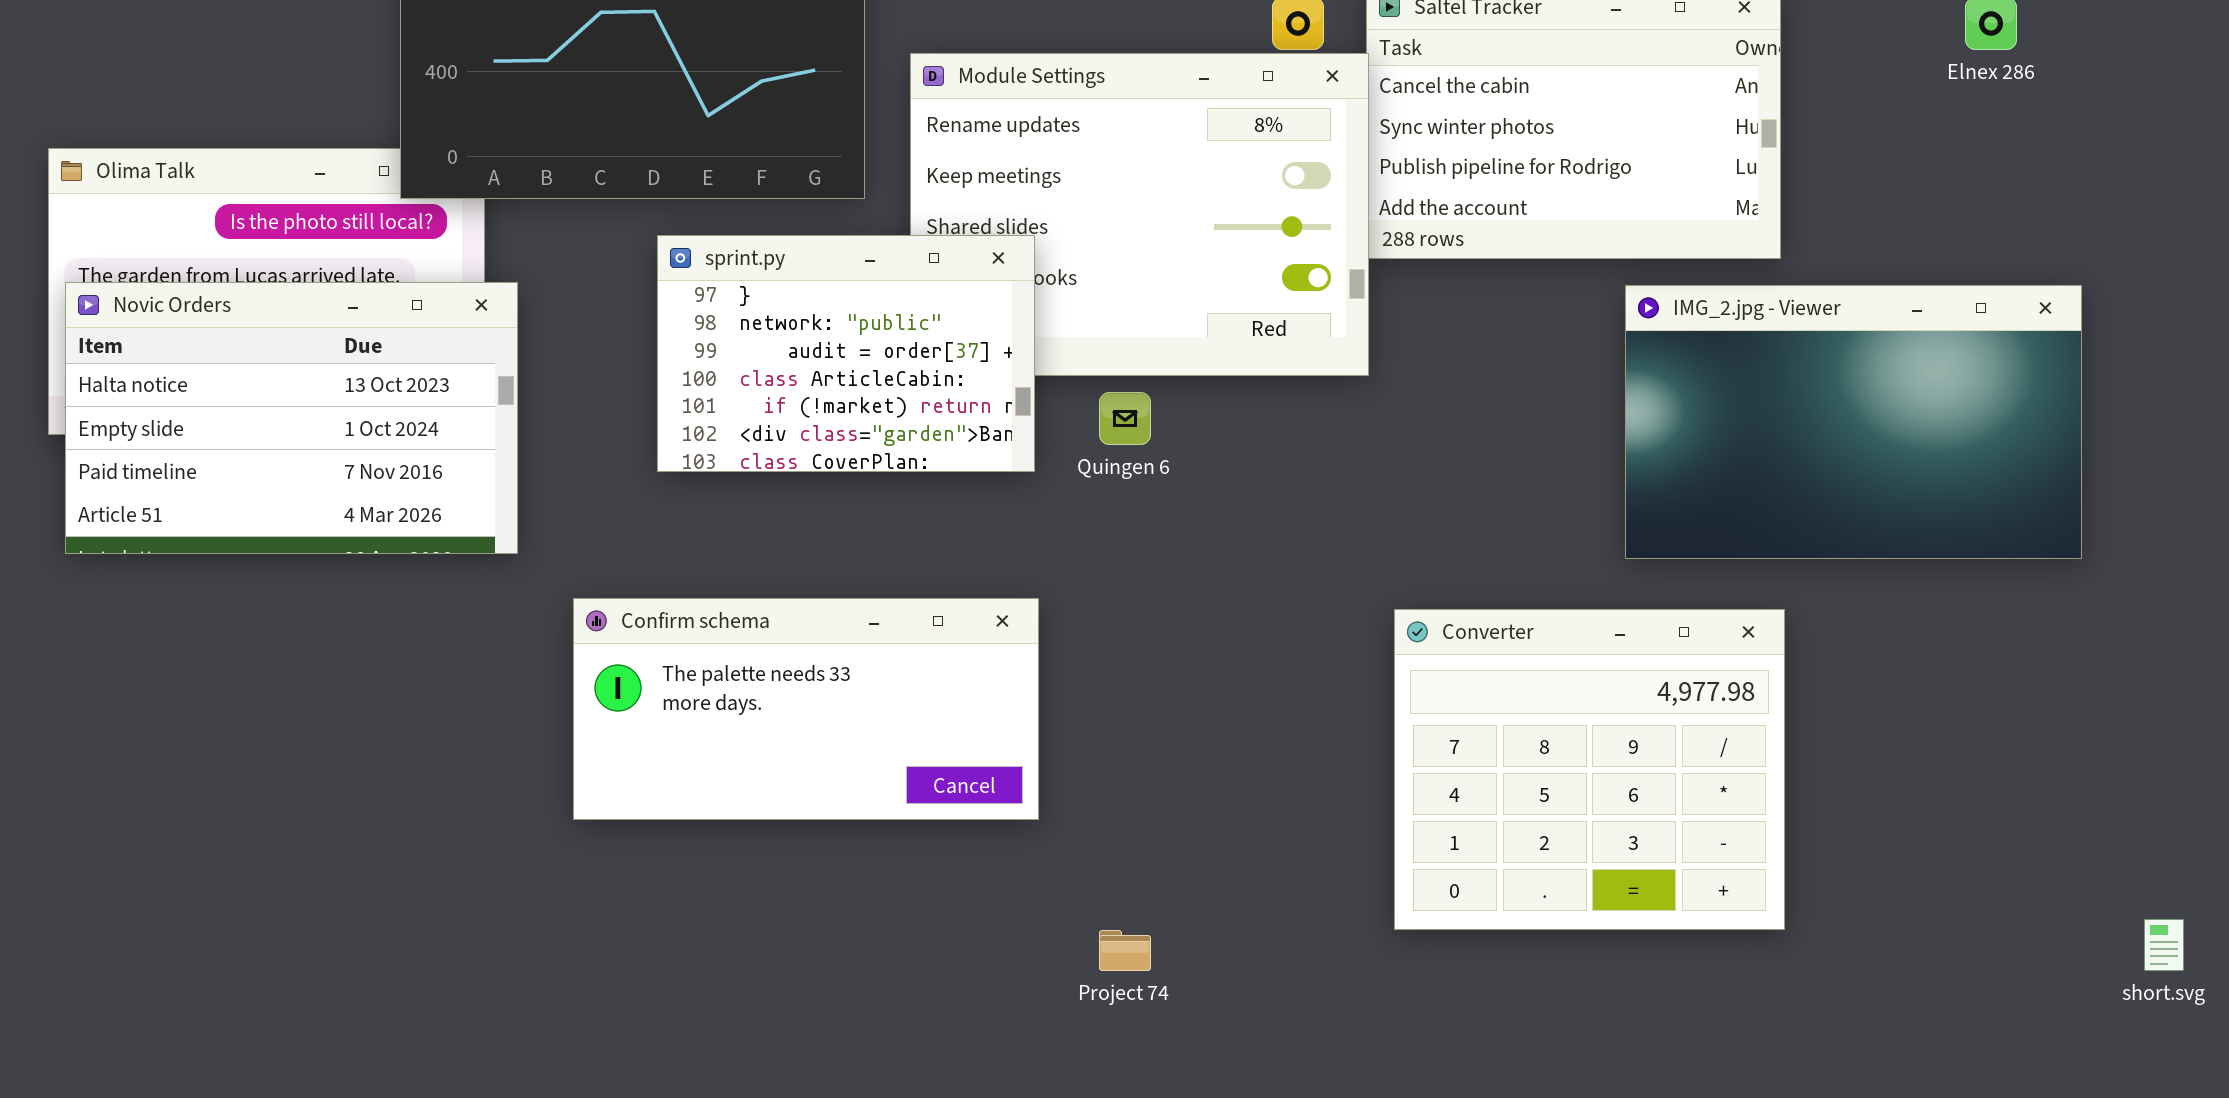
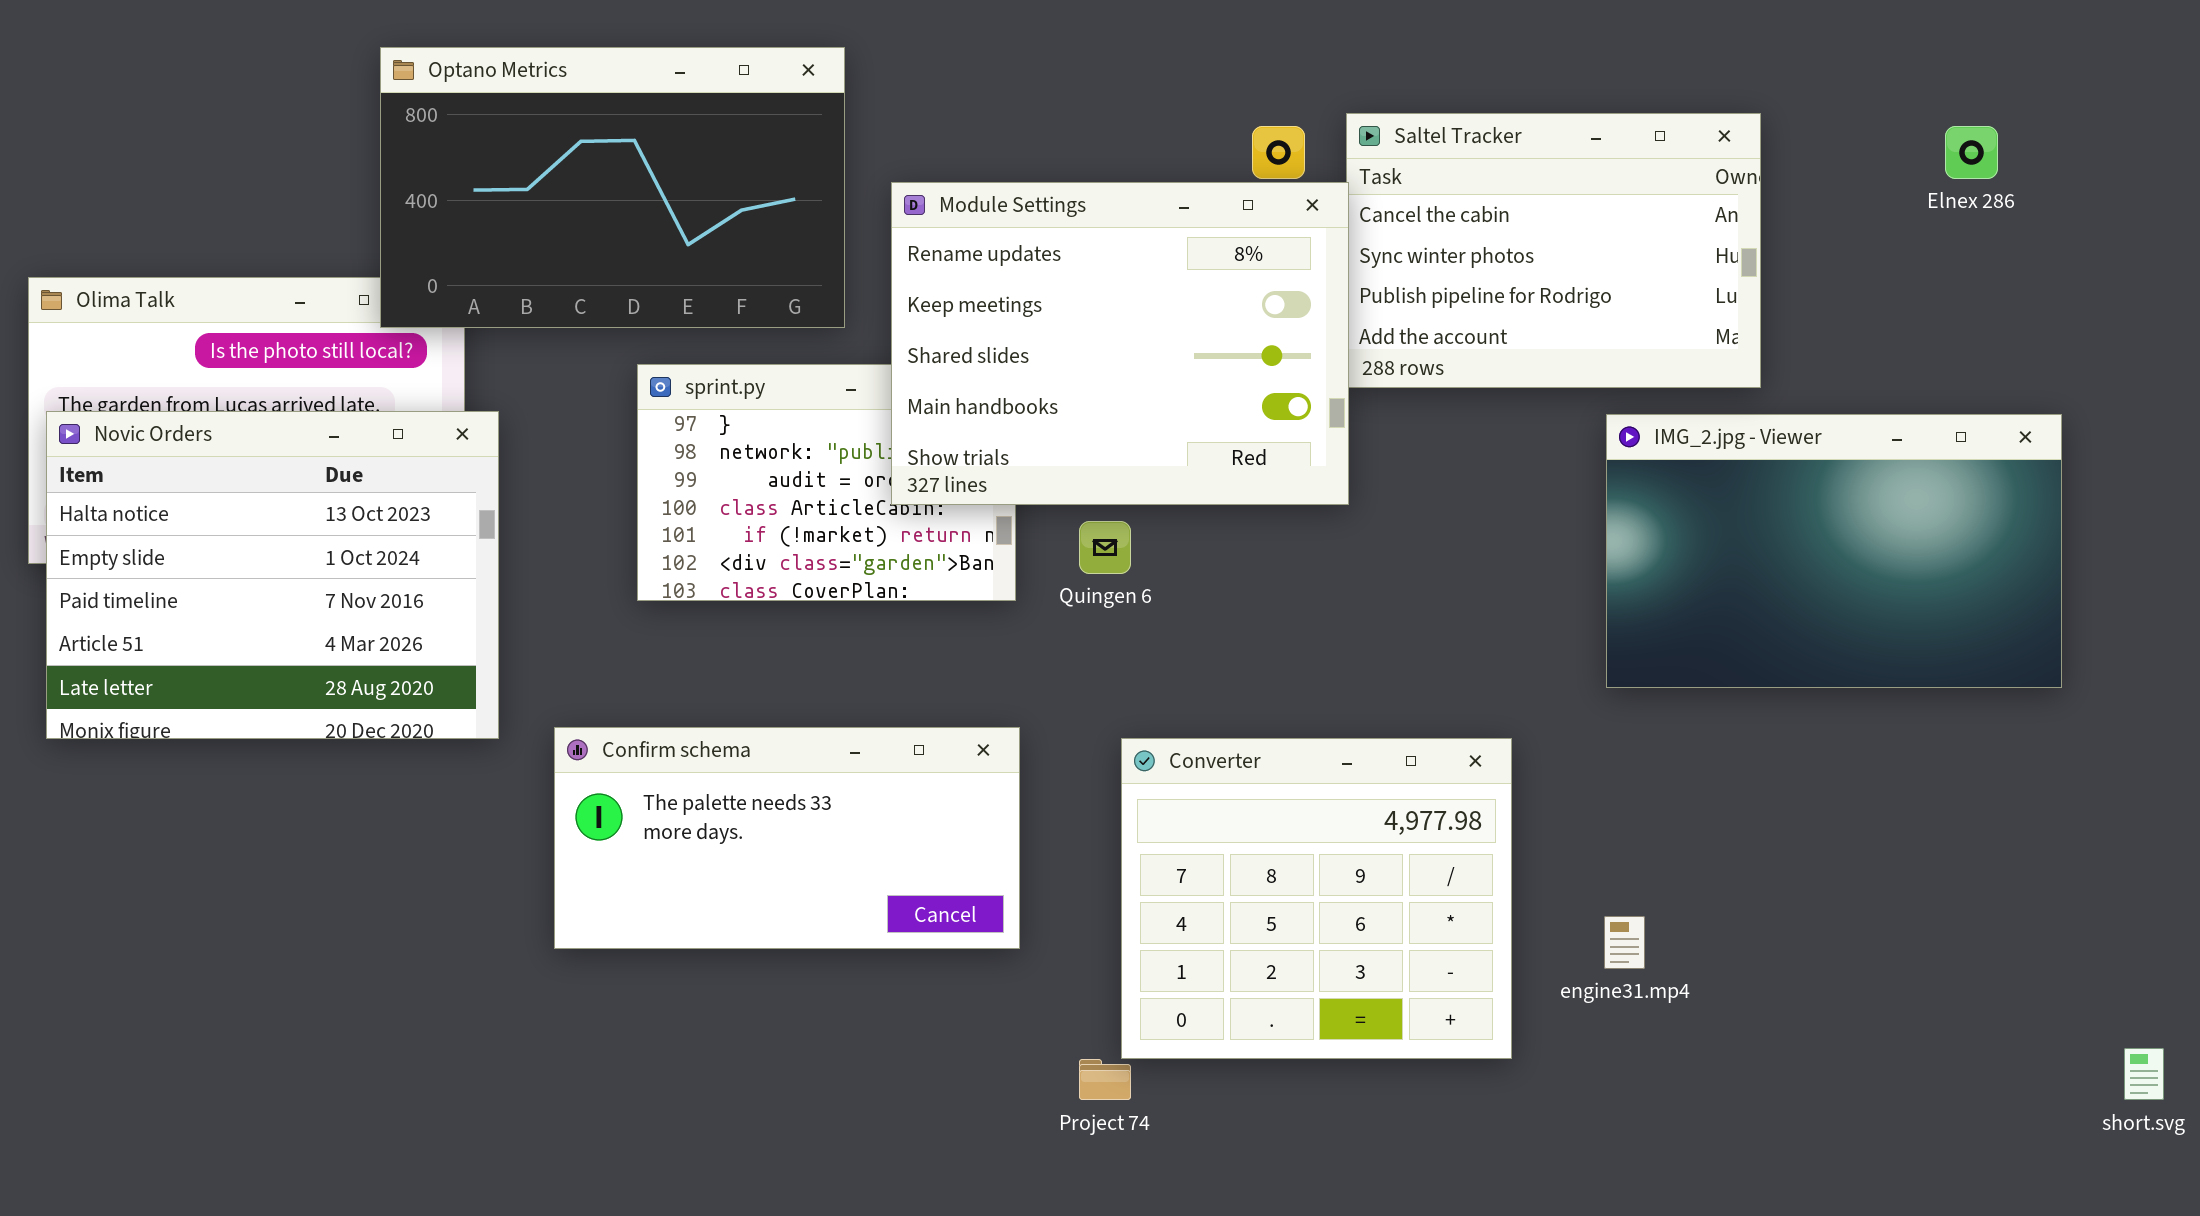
Module Settings: [910,53,1369,376] -> [891,182,1349,505], raised
Novic Orders: [65,282,518,554] -> [46,411,499,739], resized
Converter: [1394,609,1785,930] -> [1121,738,1512,1059], moved

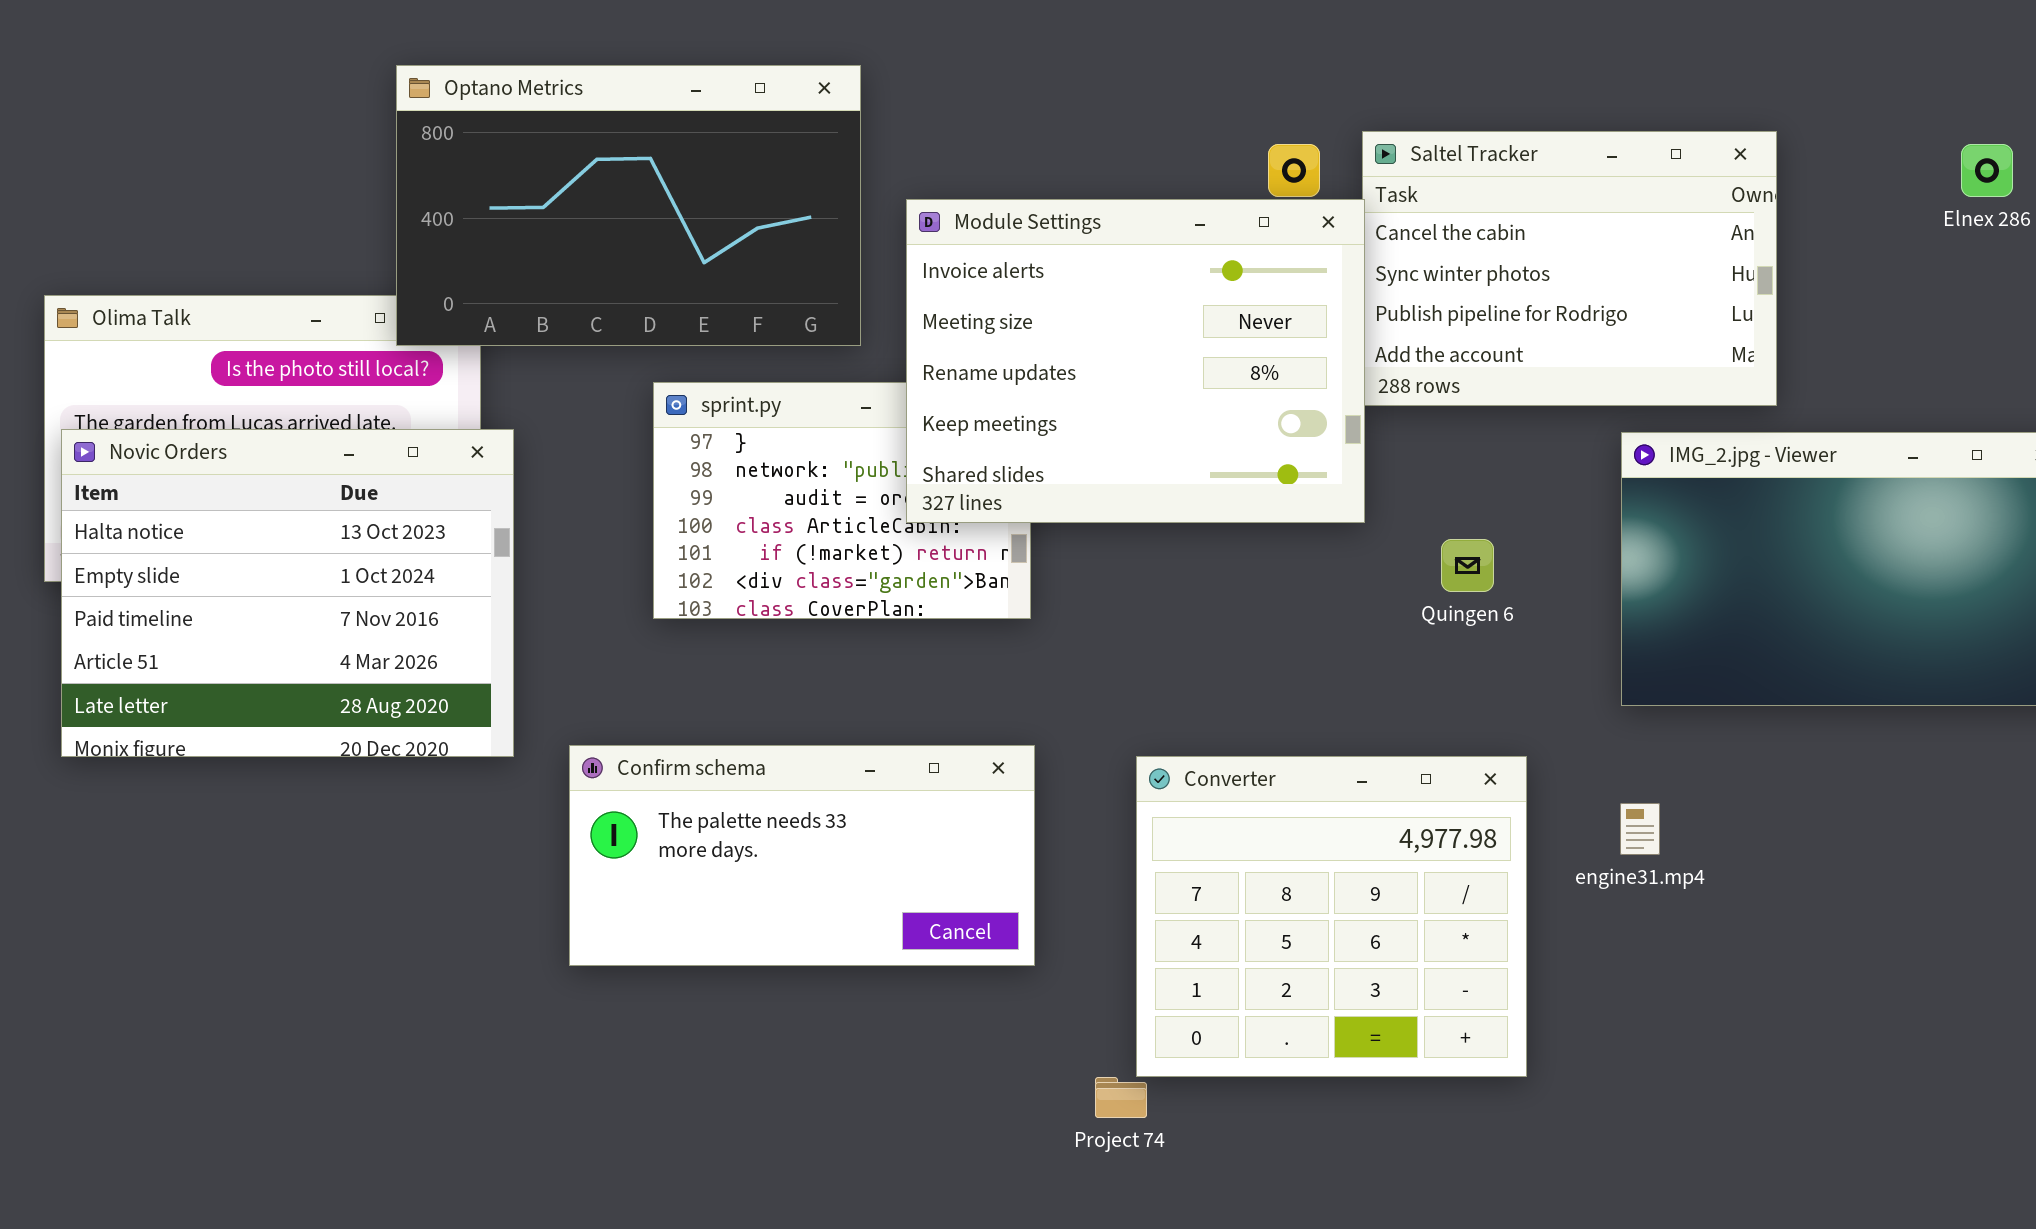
Module Settings: [891,182,1349,505] -> [906,199,1365,523], scrolled up 2 rows
Quingen 6: [1079,521,1131,574] -> [1441,539,1494,592], moved
engine31.mp4: [1604,916,1645,969] -> [1620,803,1660,855], moved

